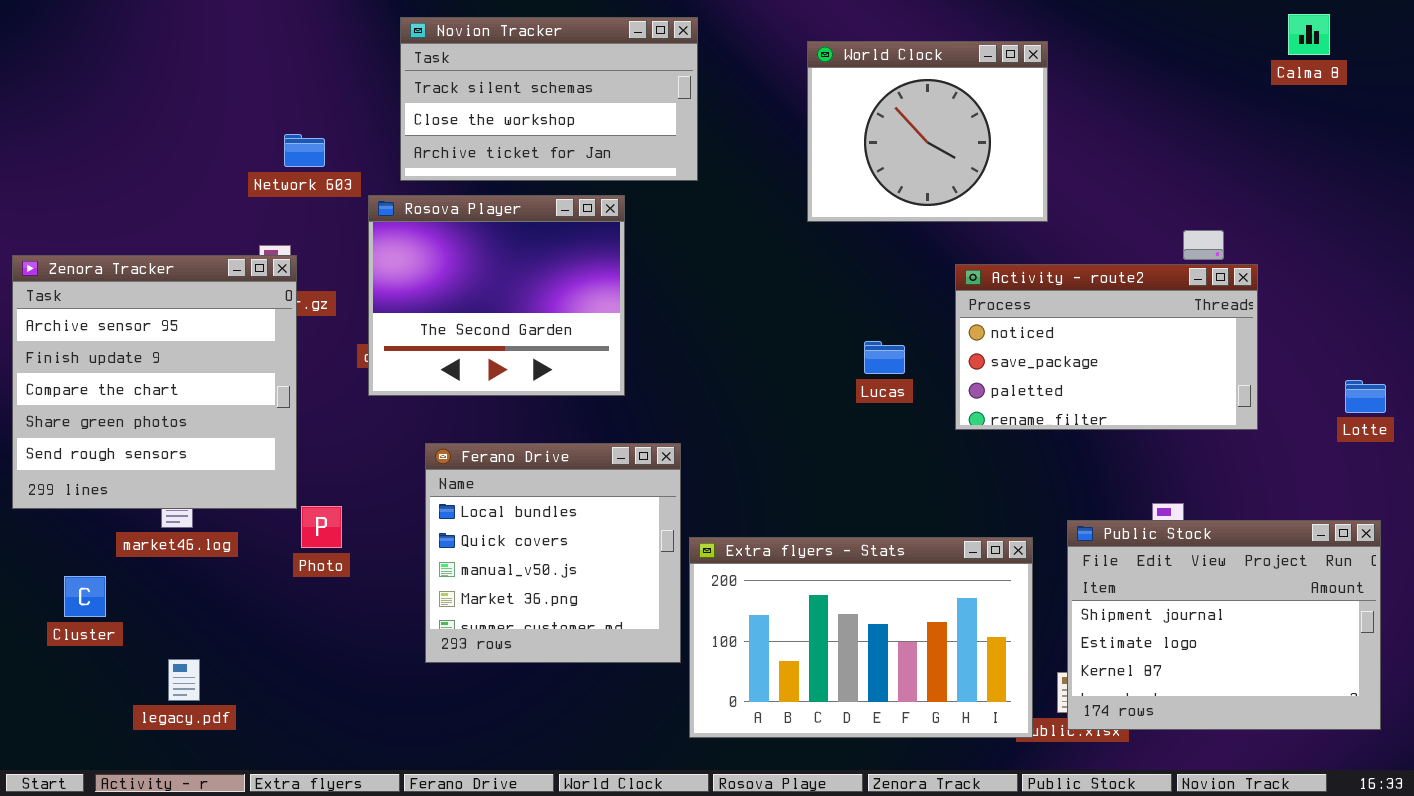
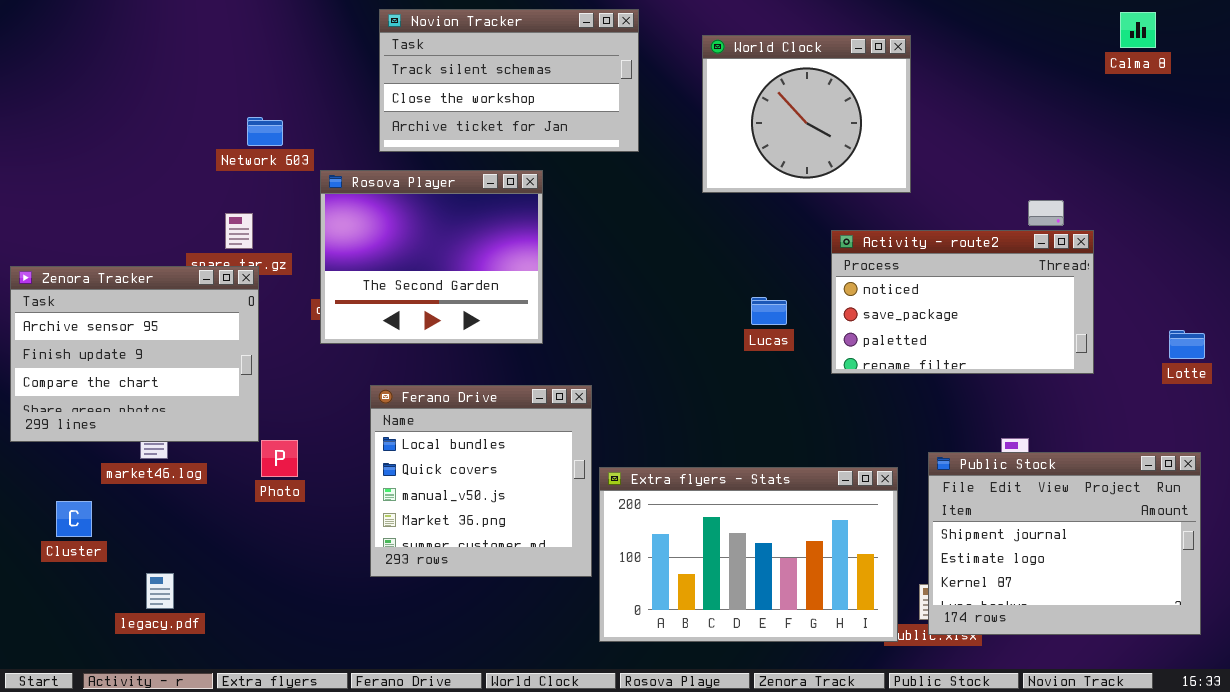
Novion Tracker: [400,17,698,181] -> [379,9,639,152], moved
Zenora Tracker: [12,255,297,509] -> [10,266,259,442], resized

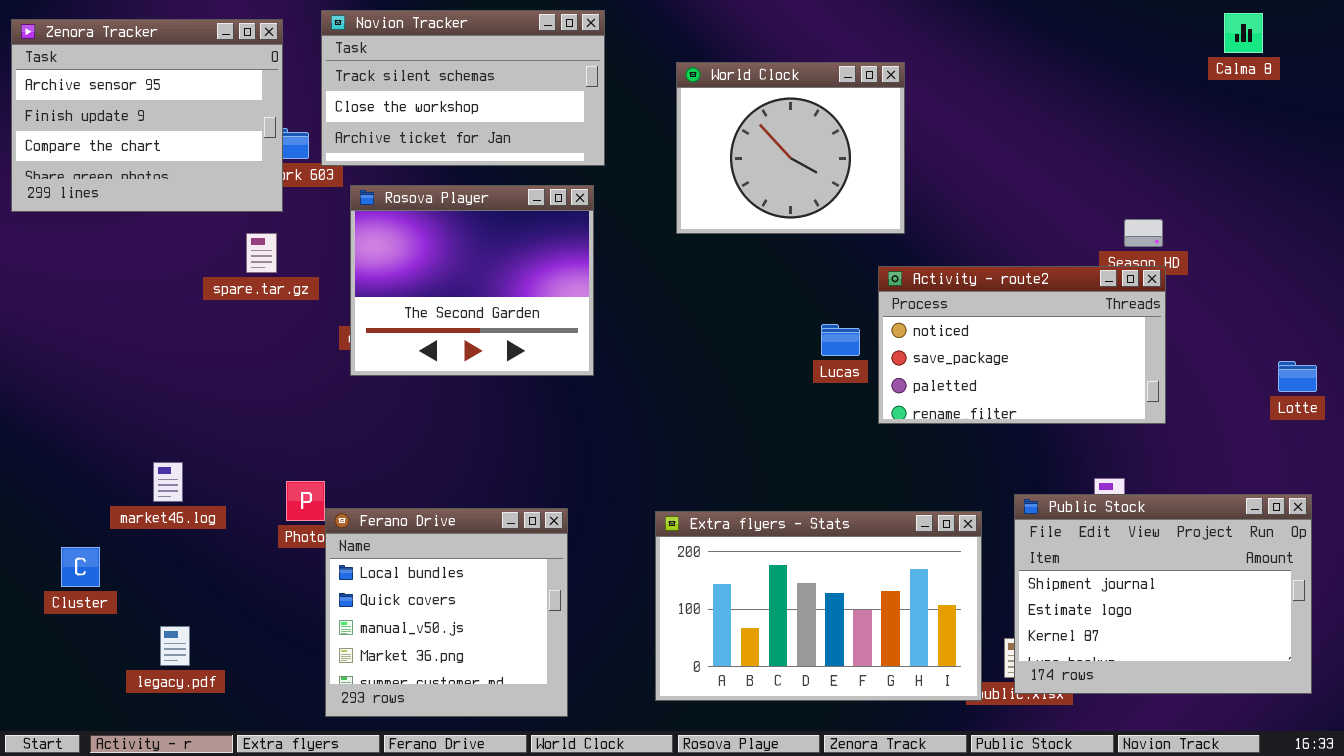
Novion Tracker: [379,9,639,152] -> [321,10,605,166], moved
World Clock: [702,35,911,193] -> [676,62,905,234], moved
Activity - route2: [831,230,1094,374] -> [878,266,1166,424], moved
Zenora Tracker: [10,266,259,442] -> [11,19,283,212], moved
Ferano Drive: [370,385,592,577] -> [325,508,568,717], moved

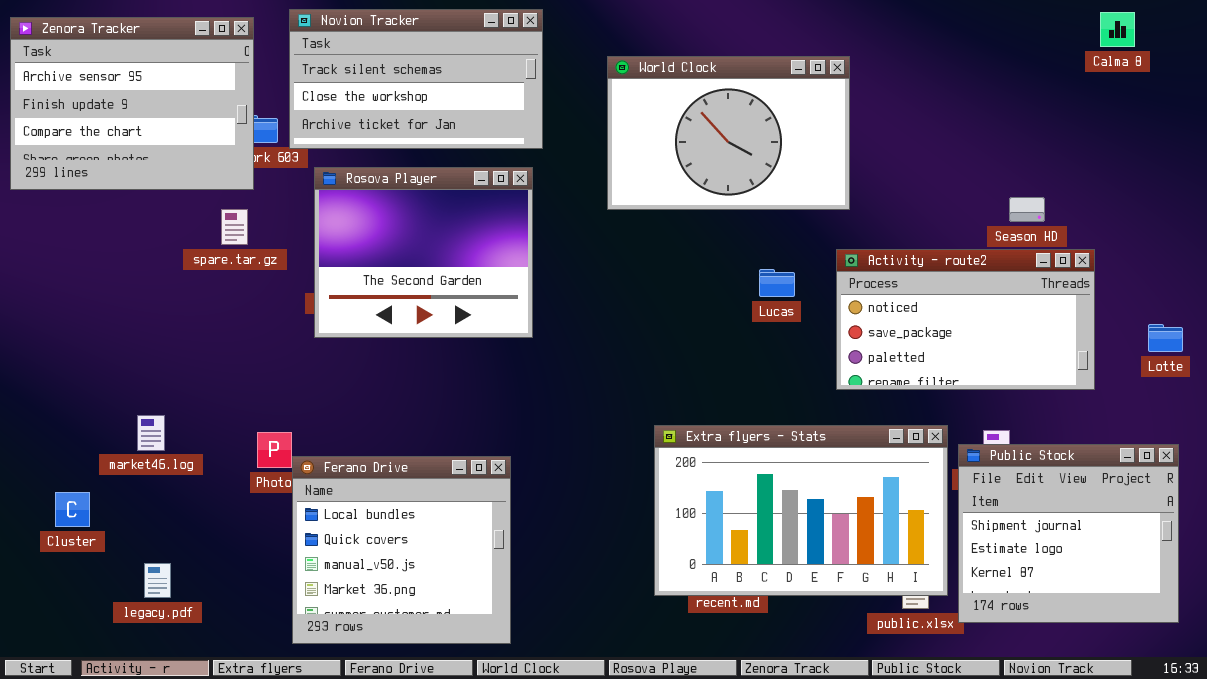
World Clock: [676,62,905,234] -> [607,56,850,210], resized
Activity - route2: [878,266,1166,424] -> [836,249,1095,390], moved
Lucas: [821,324,860,356] -> [759,269,795,297], moved
Public Stock: [1014,494,1312,694] -> [958,444,1179,623], resized
Extra flyers - Stats: [655,511,982,701] -> [654,425,948,596], moved

